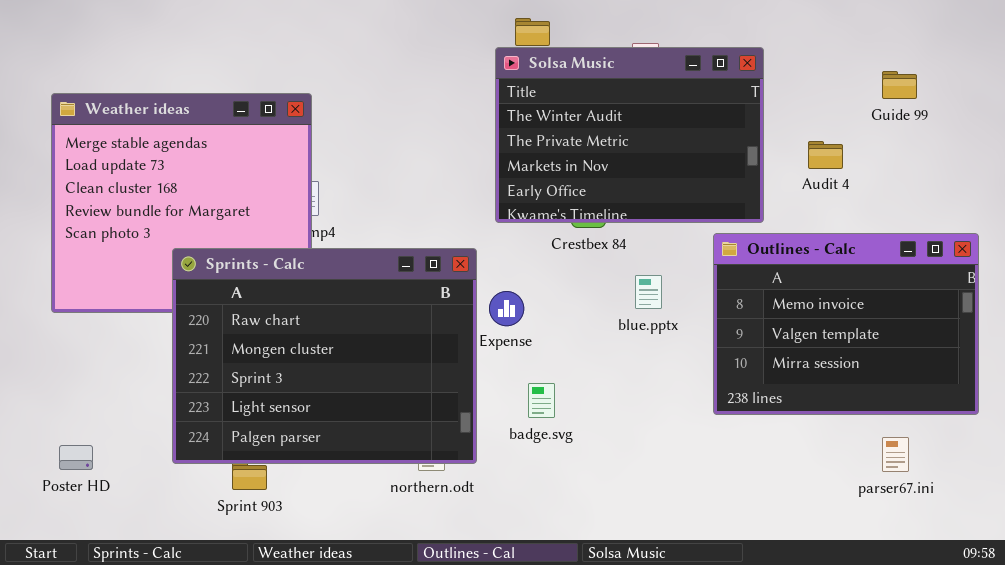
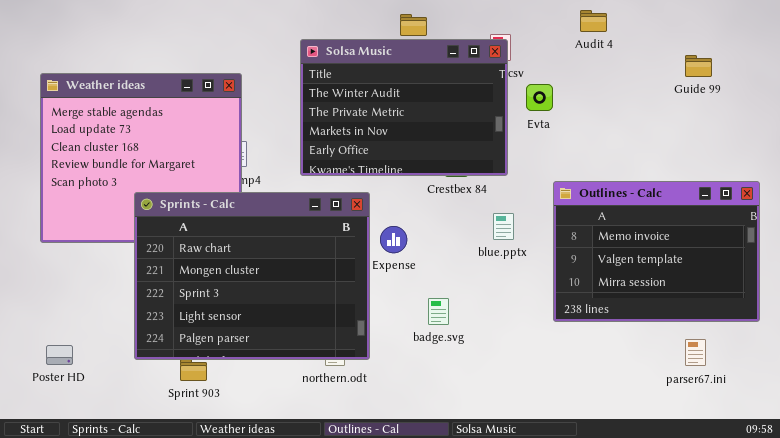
Solsa Music: [495,47,764,223] -> [300,39,508,176], moved
Audit 4: [808,141,843,169] -> [580,10,607,32], moved
badge.svg: [528,383,555,418] -> [428,298,449,325], moved

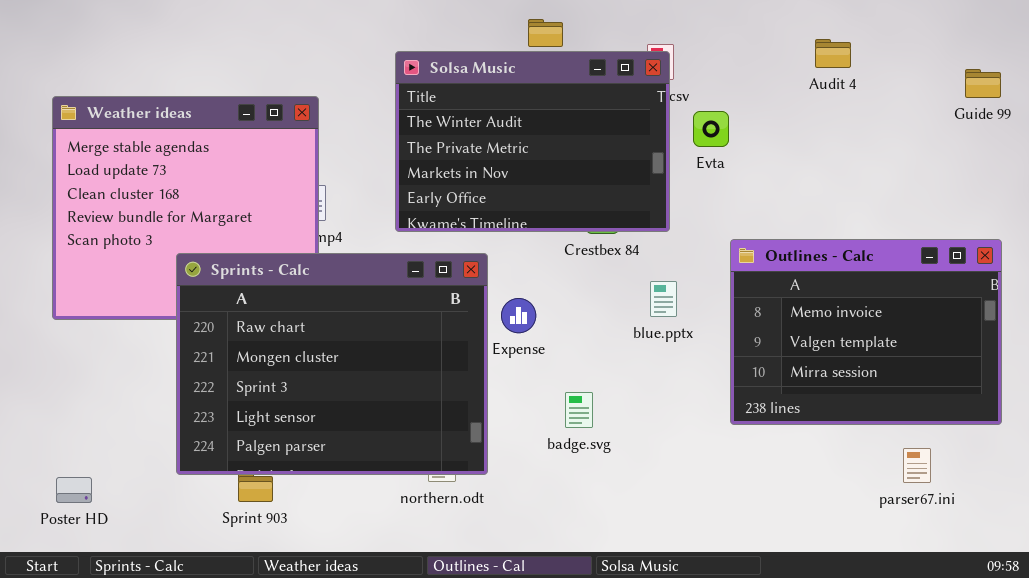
Audit 4: [580,10,607,32] -> [815,39,851,68], moved
Guide 99: [685,55,712,77] -> [965,69,1001,98], moved
Poster HD: [46,345,73,365] -> [56,477,92,503], moved

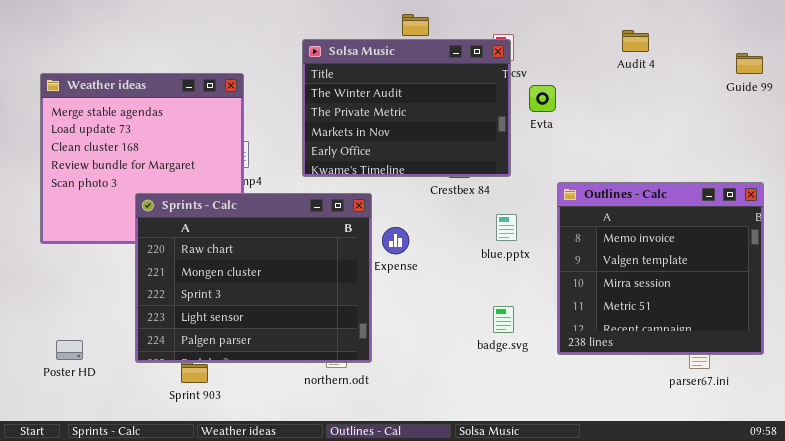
Outlines - Calc: [730,239,1002,425] -> [557,182,764,355], resized
badge.svg: [565,392,593,428] -> [493,306,514,333], moved
Poster HD: [56,477,92,503] -> [56,340,83,360], moved

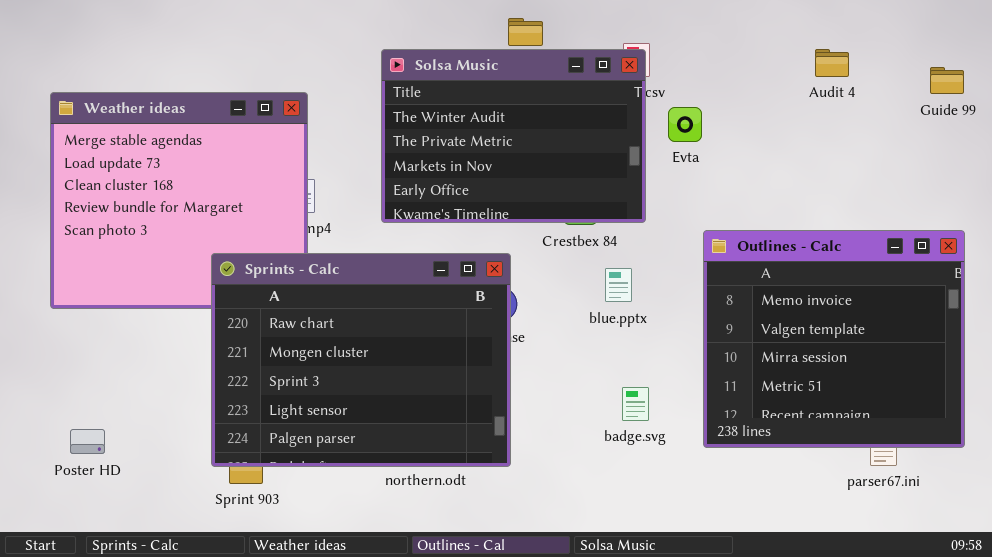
Audit 4: [622,30,649,52] -> [815,49,849,77], moved
Sprints - Calc: [135,193,372,363] -> [211,253,511,467], moved
blue.pptx: [496,214,517,241] -> [605,268,632,302], moved

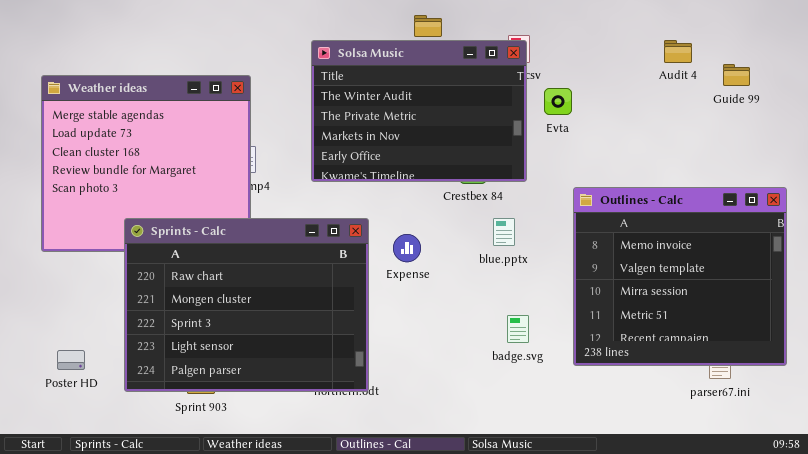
Guide 99: [930,67,964,94] -> [723,64,750,86], moved
Sprints - Calc: [211,253,511,467] -> [124,218,369,392], moved

